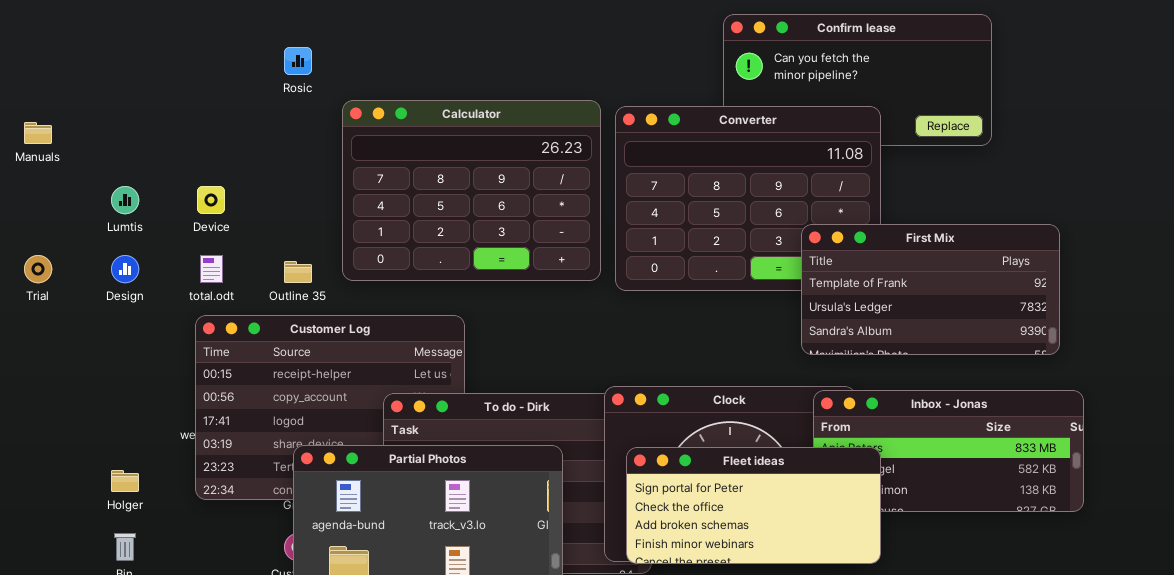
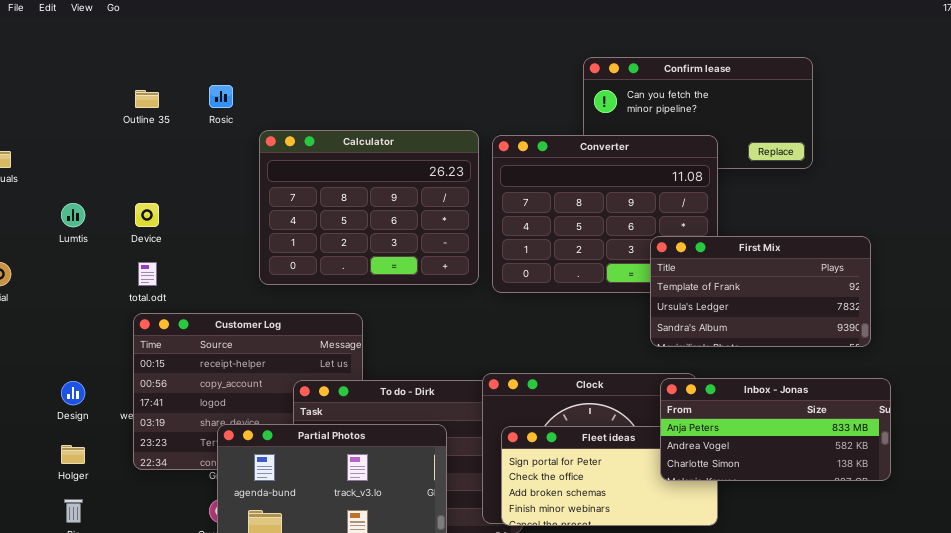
Design: [111,255,139,283] -> [61,381,85,405], moved
Outline 35: [284,261,312,283] -> [135,90,159,108], moved
Inbox - Jonas: [813,390,1084,512] -> [660,378,891,481], raised

